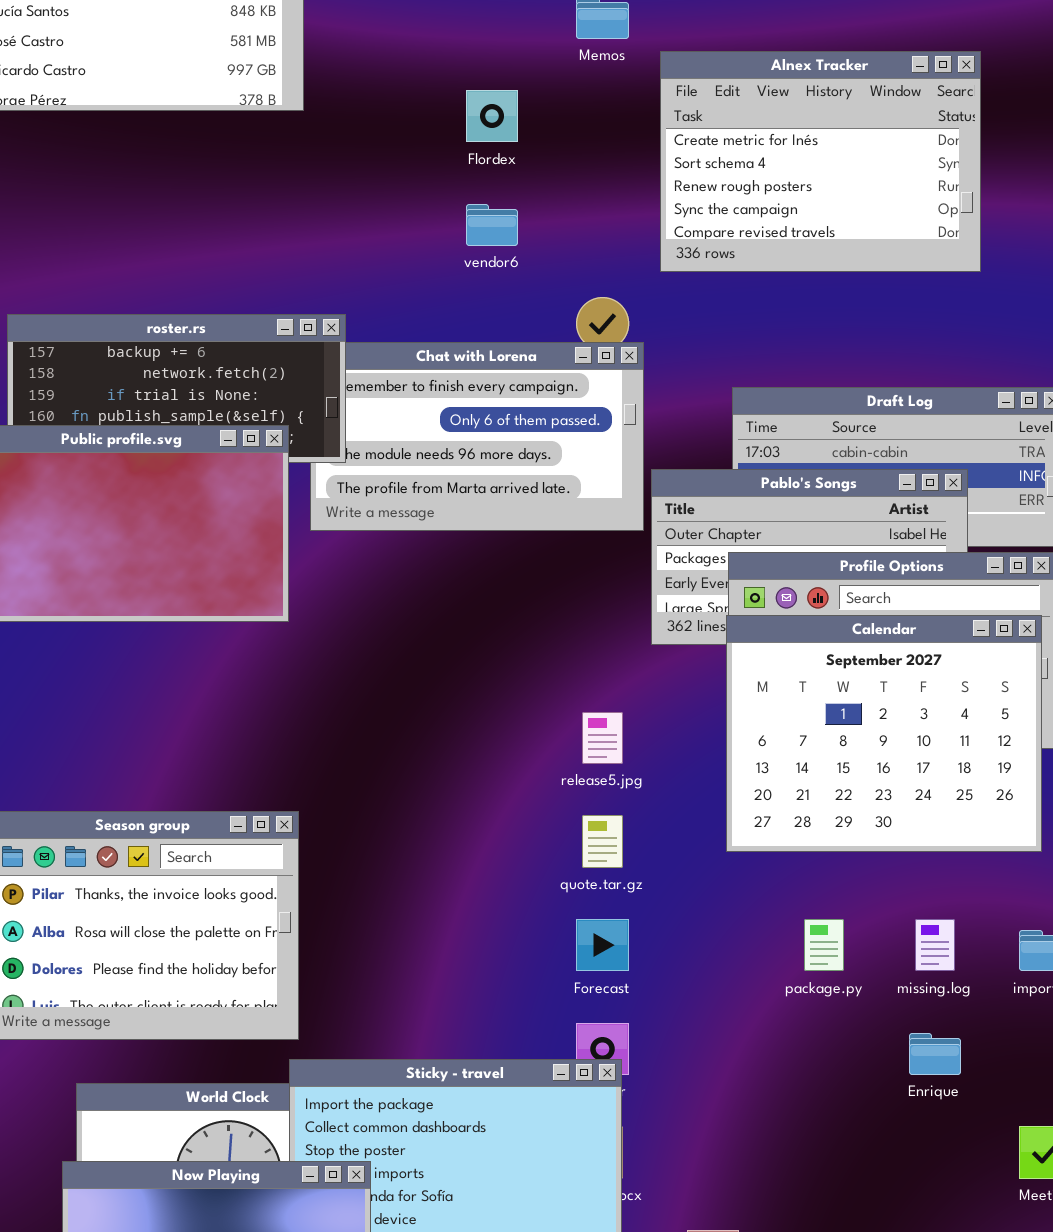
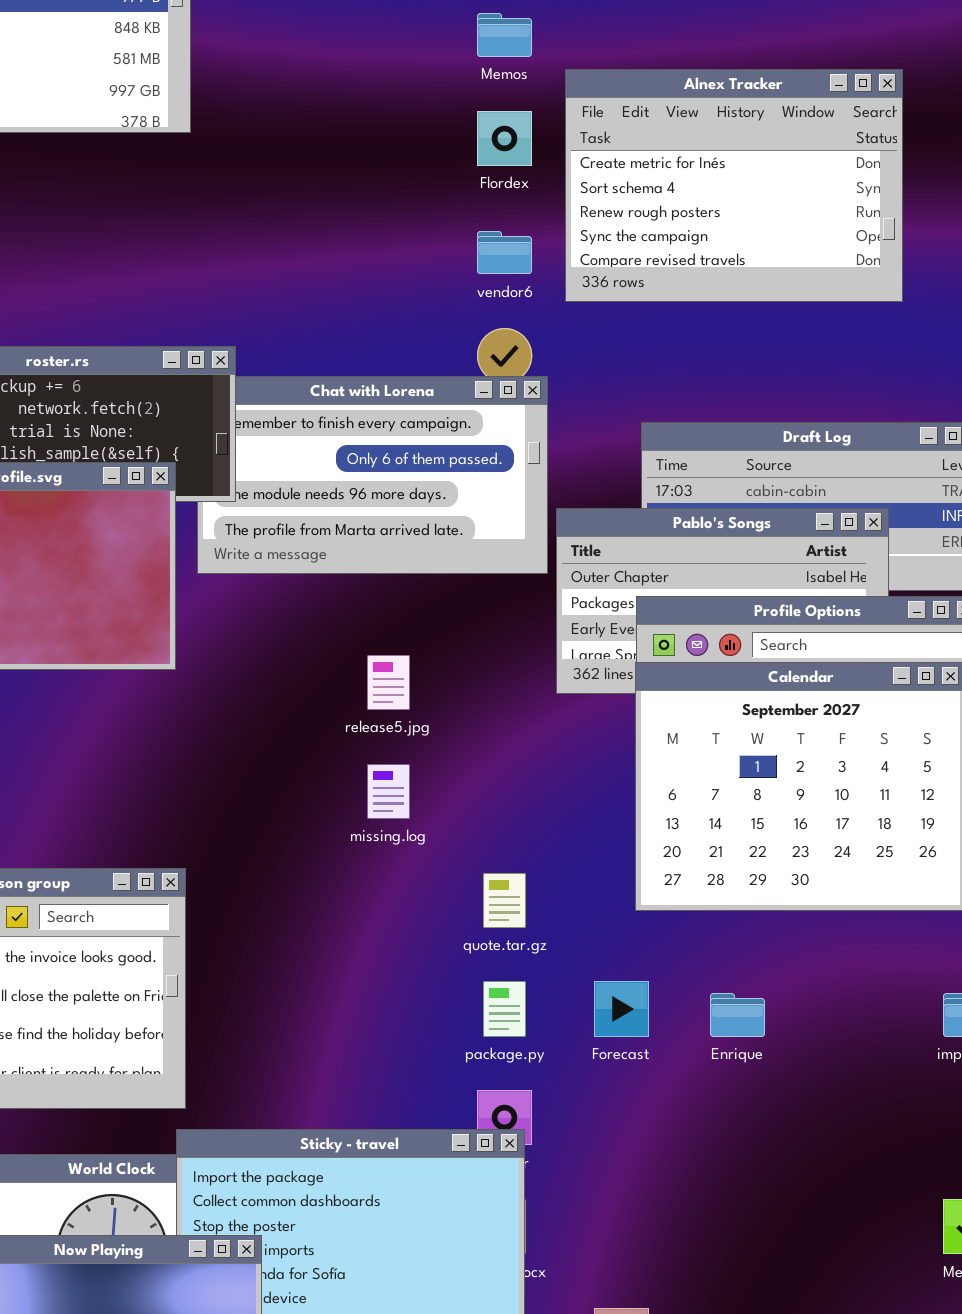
Flordex: [466,90,518,142] -> [477,111,532,166], moved
vendor6: [466,204,518,246] -> [477,231,532,274], moved
release5.jpg: [582,712,623,764] -> [367,655,410,710], moved
Forecast: [576,919,629,971] -> [594,981,649,1037], moved
package.py: [804,919,844,971] -> [483,981,526,1037], moved
missing.log: [915,919,955,971] -> [367,764,410,819], moved
Enrique: [909,1033,961,1075] -> [710,993,765,1037], moved

